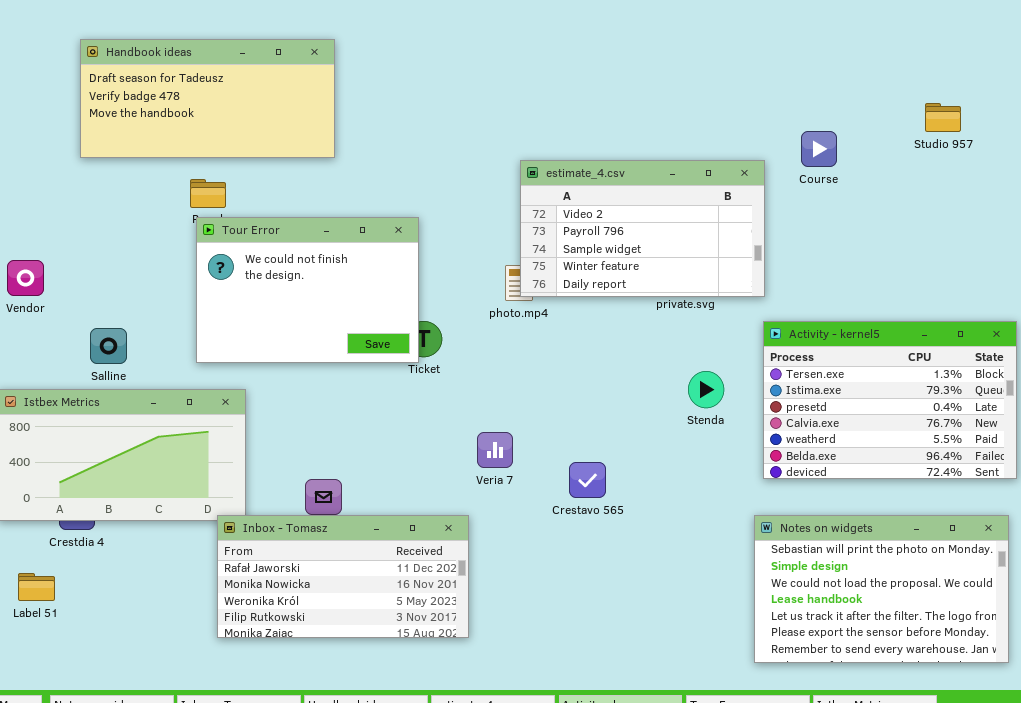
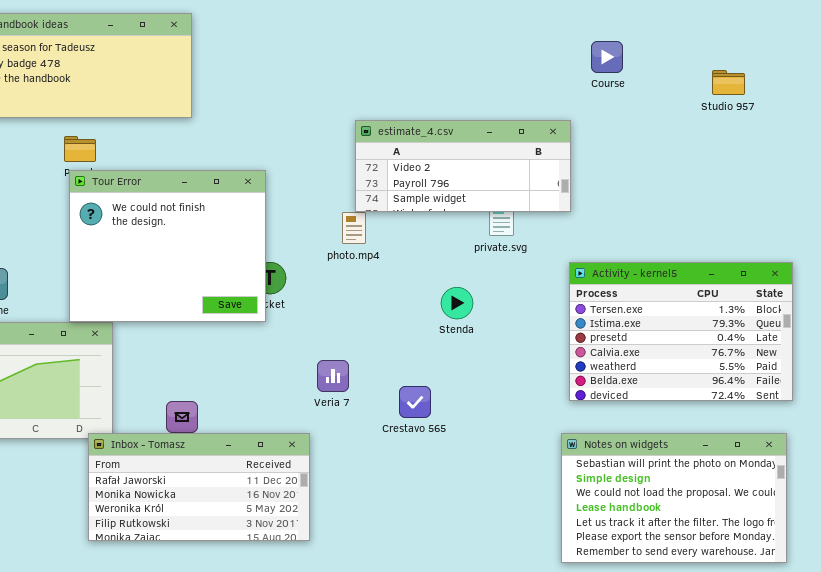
Course: [801,131,837,167] -> [591,41,623,73], moved
estimate_4.csv: [520,160,765,297] -> [355,120,571,212], resized
Tour Error: [196,217,419,363] -> [69,170,266,322], resized
Stenda: [688,371,724,408] -> [441,287,473,319], moved

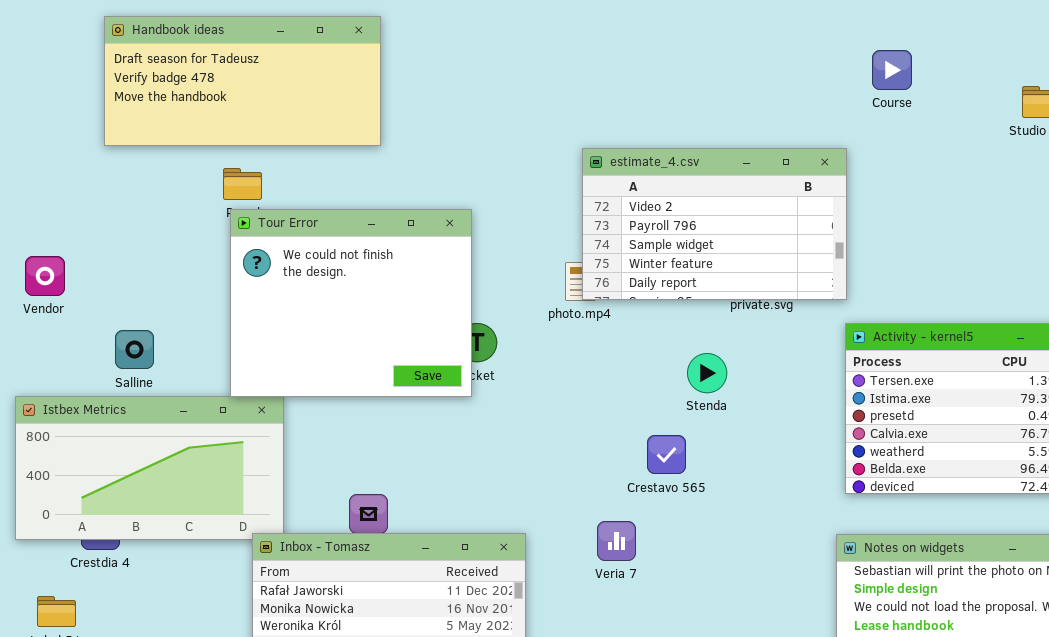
estimate_4.csv: [355,120,571,212] -> [582,148,847,300], resized
Veria 7: [317,360,349,392] -> [597,521,636,561], moved
Crestavo 565: [399,386,431,418] -> [647,435,686,474], moved

